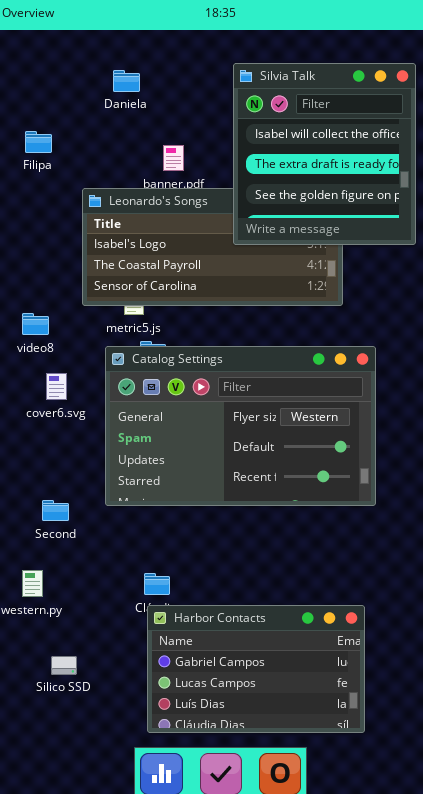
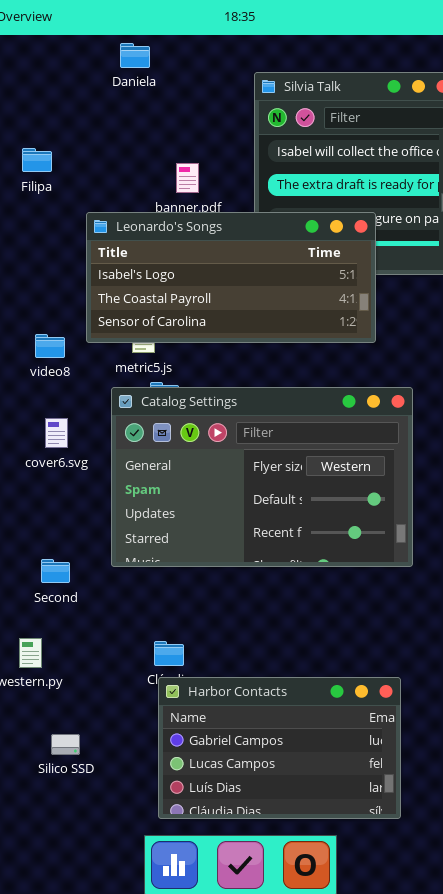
Daniela: [113,70,140,92] -> [120,43,150,68], moved
Leonardo's Songs: [82,188,343,306] -> [86,212,376,343], raised
video8: [22,313,49,335] -> [35,334,65,358], moved

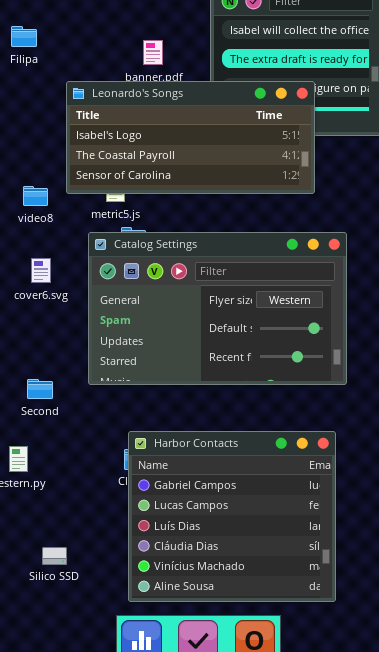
Harbor Contacts: [158,677,401,819] -> [128,431,336,602], resized
Silico SSD: [51,734,80,755] -> [42,547,67,565], moved

